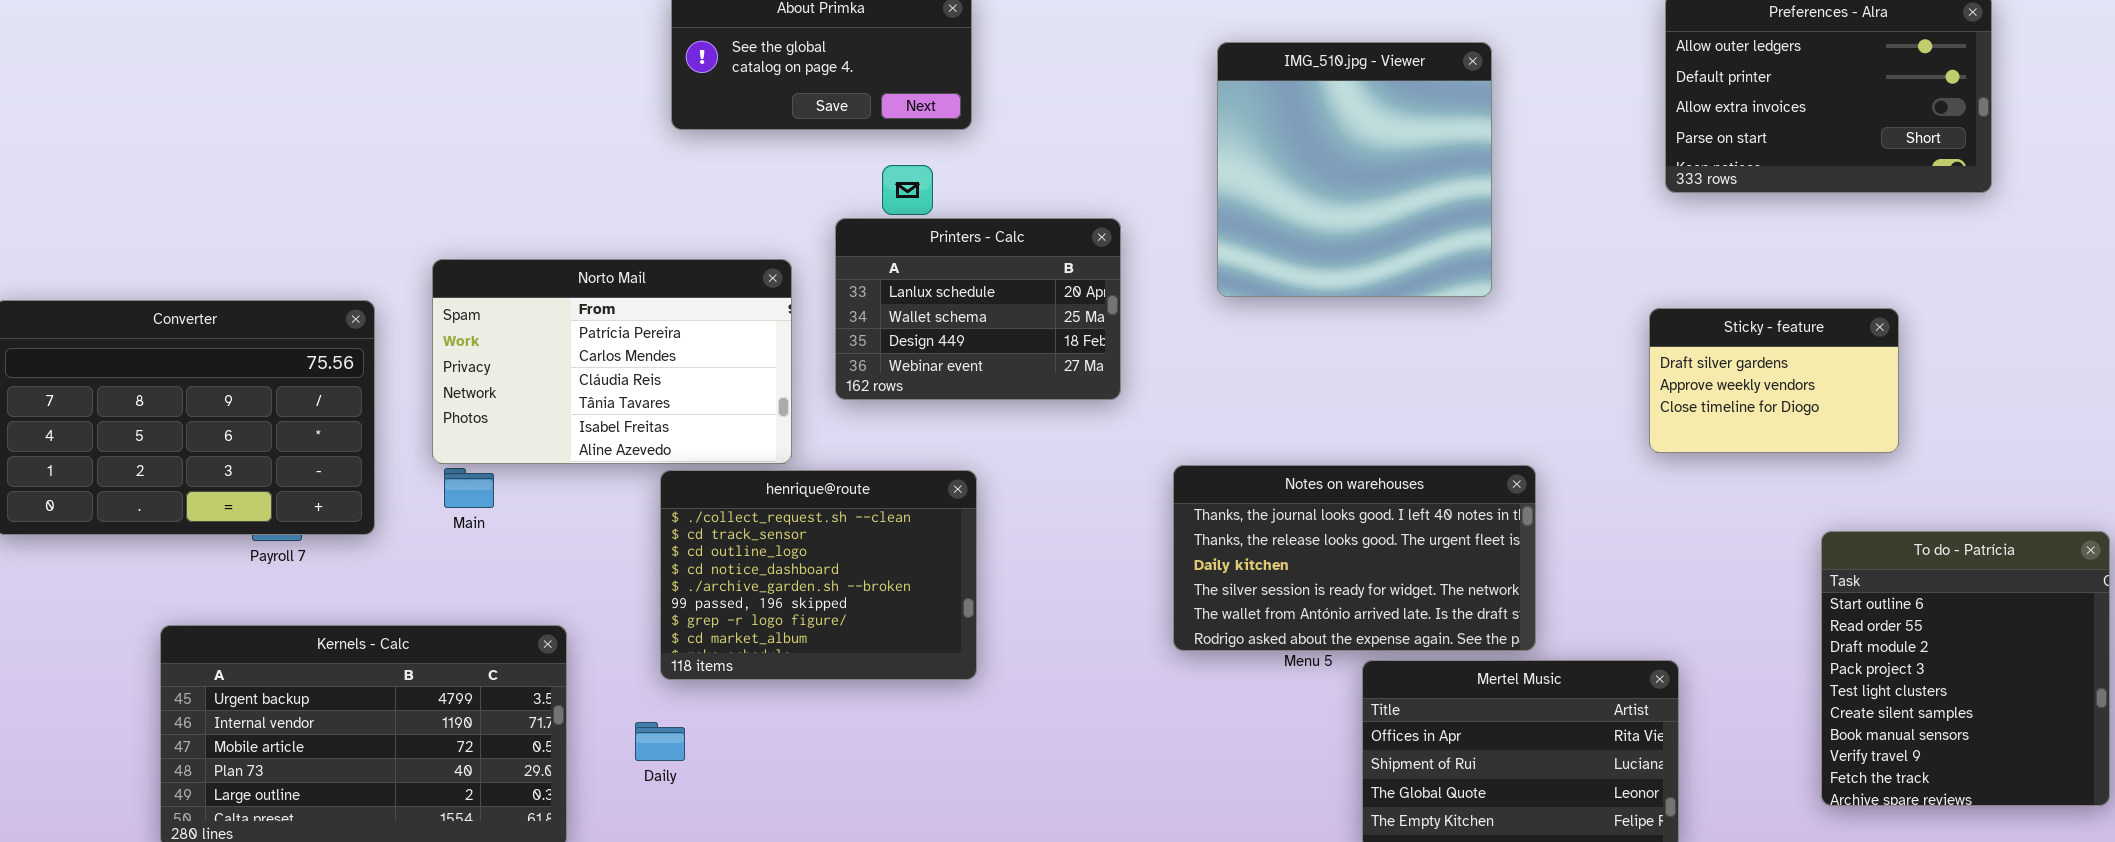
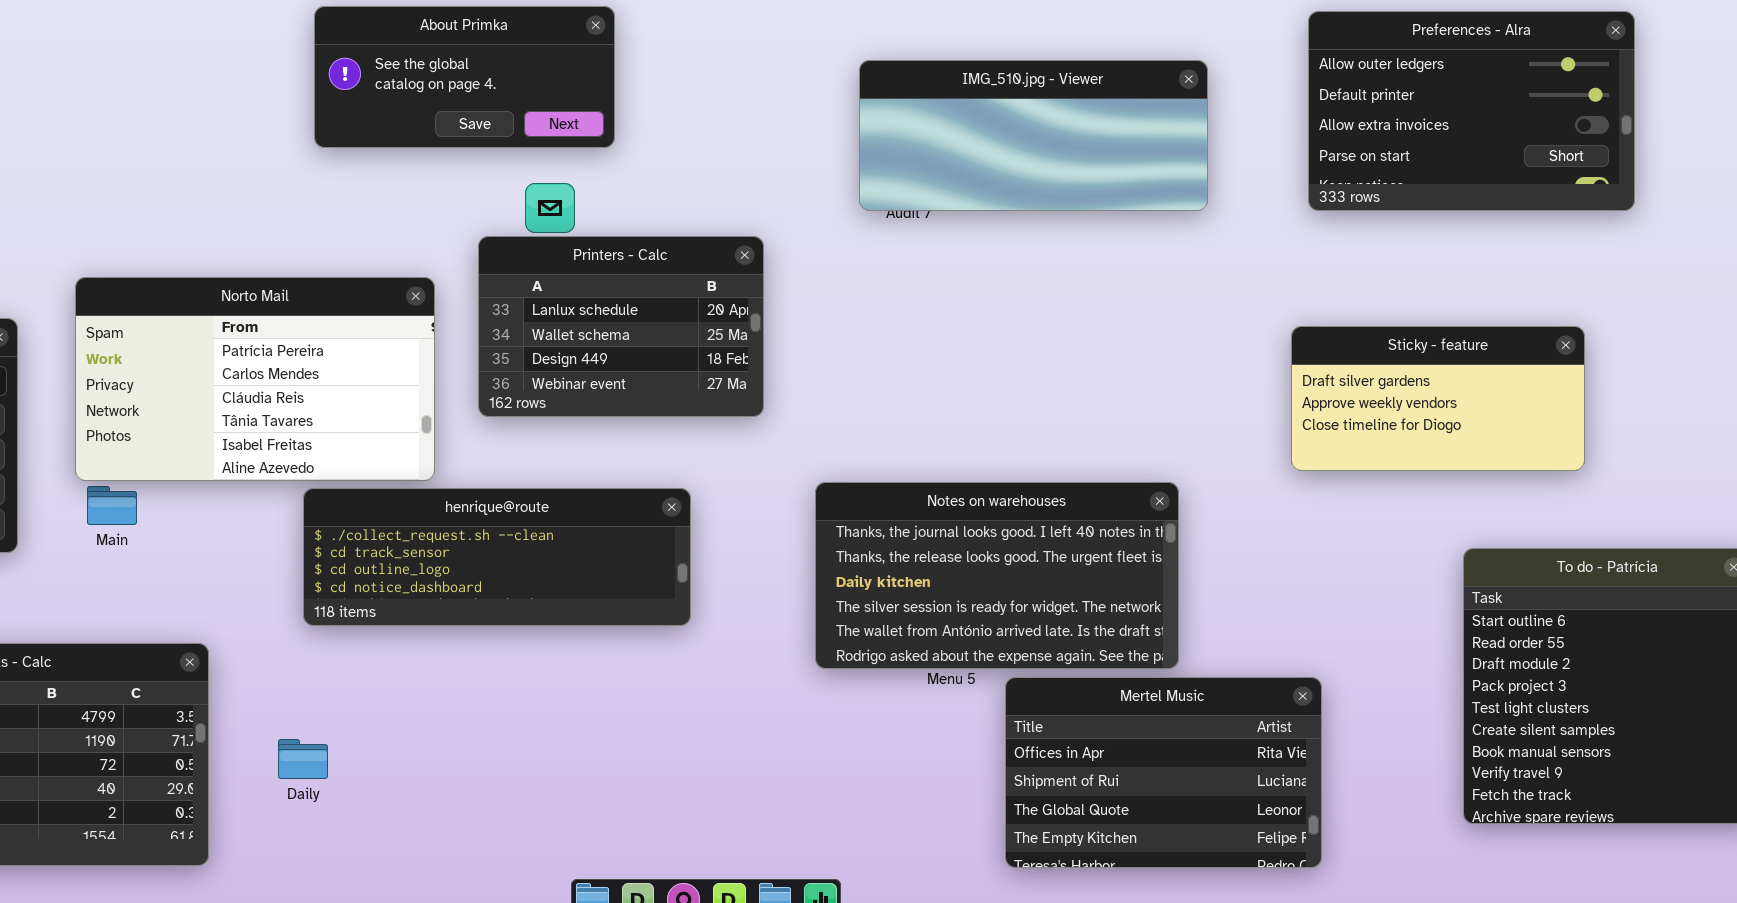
IMG_510.jpg - Viewer: [1217,42,1492,297] -> [859,60,1208,211], resized
Sticky - feature: [1649,308,1899,453] -> [1291,326,1585,471], resized
henrique@route: [660,470,977,680] -> [303,488,691,626], resized

